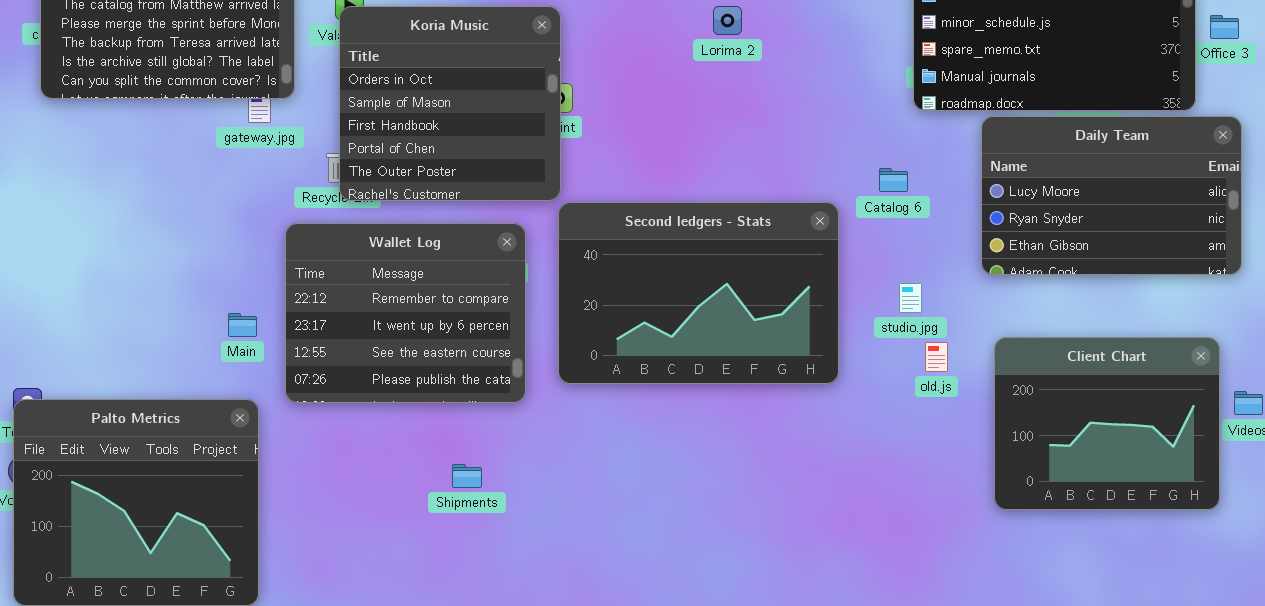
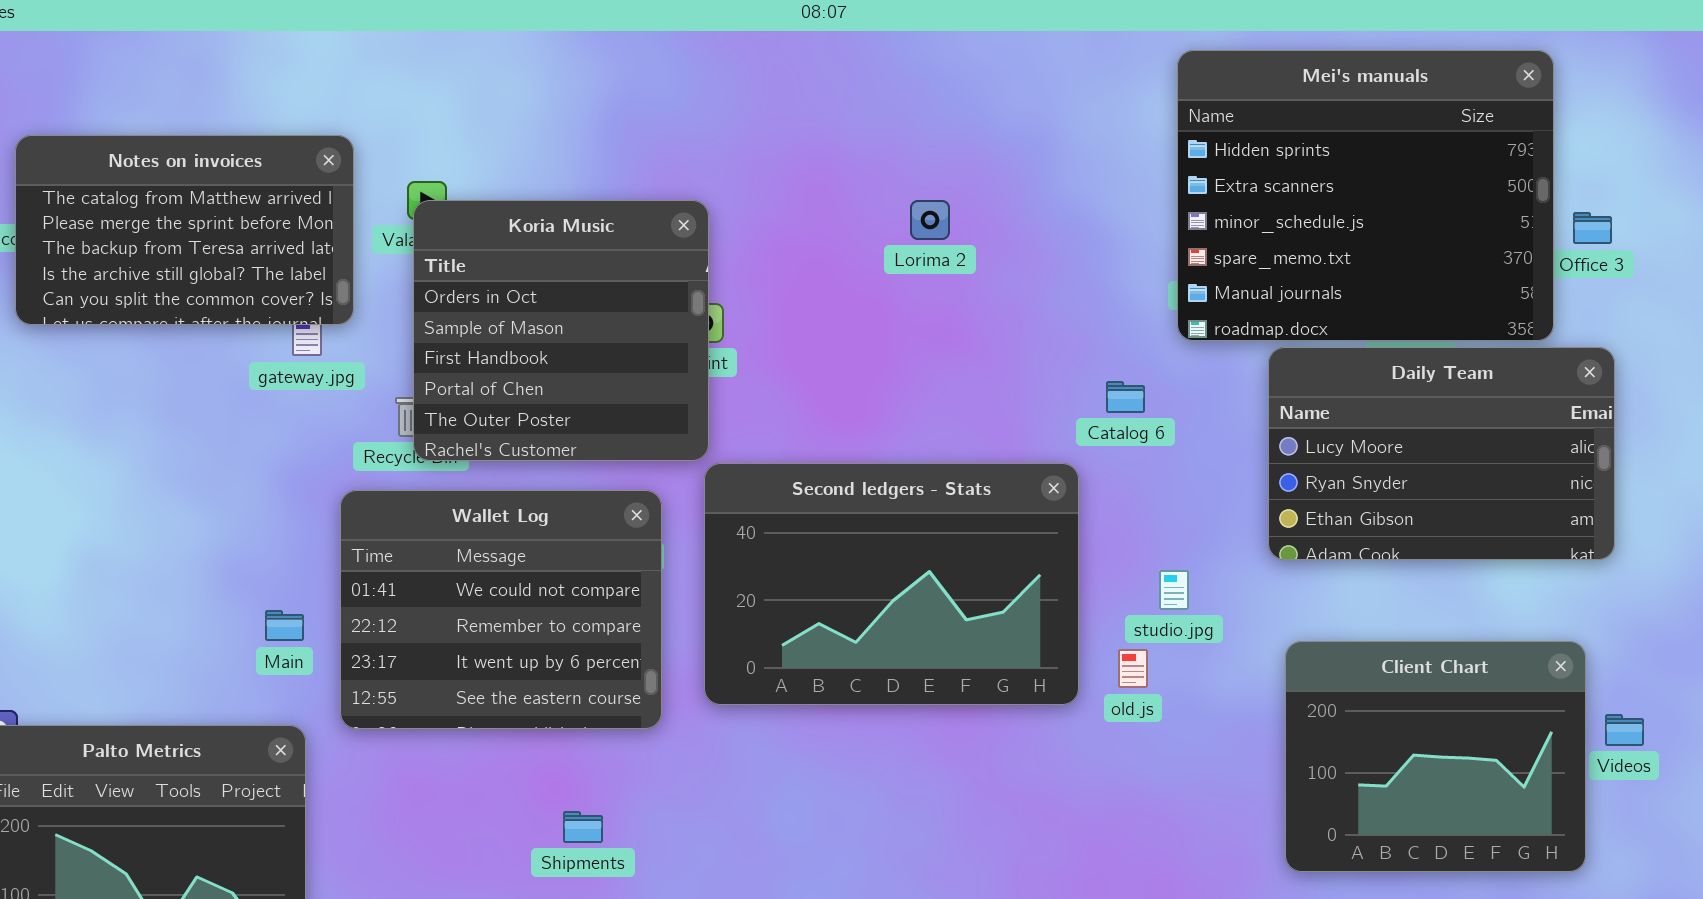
Catalog 6: [879,168,908,192] -> [1106,381,1145,413], moved
Wallet Log: [285,223,526,403] -> [340,490,662,729], scrolled up 1 row
old.js: [925,342,948,372] -> [1118,649,1148,688], moved

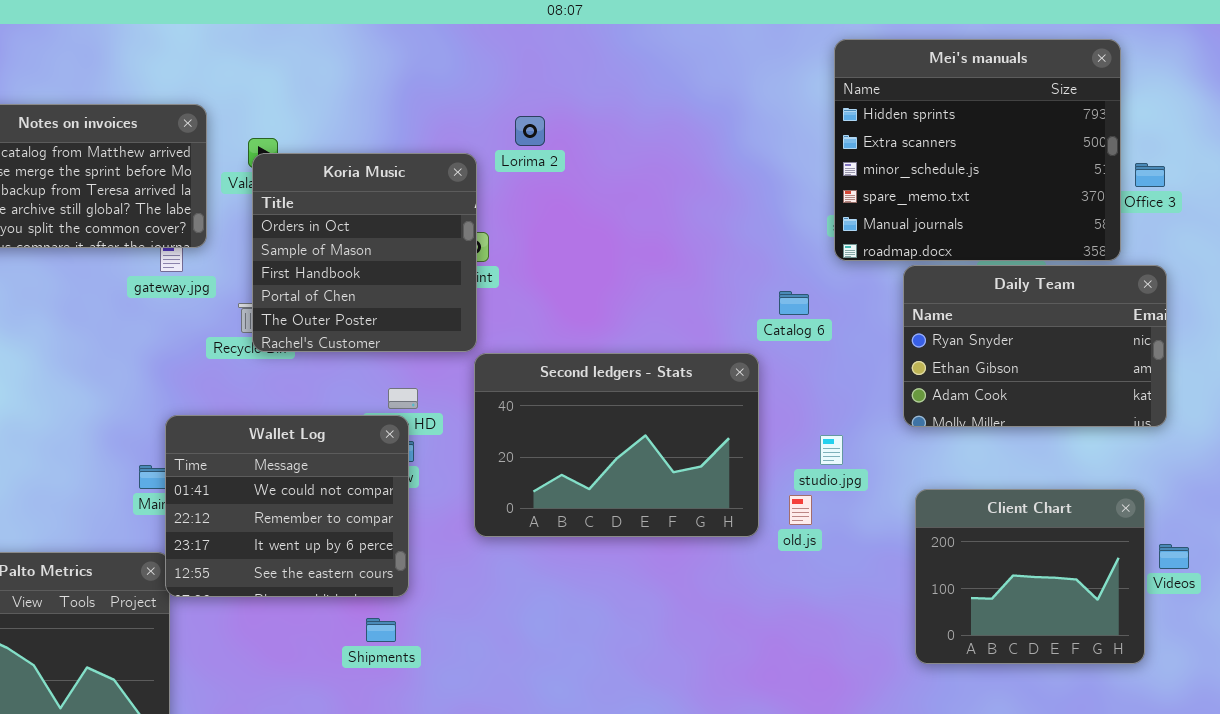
Lorima 2: [910,200,950,240] -> [515,116,545,146], moved
Daily Team: [1268,347,1615,560] -> [903,265,1167,427], scrolled down 1 row
Wallet Log: [340,490,662,729] -> [165,415,409,597], moved

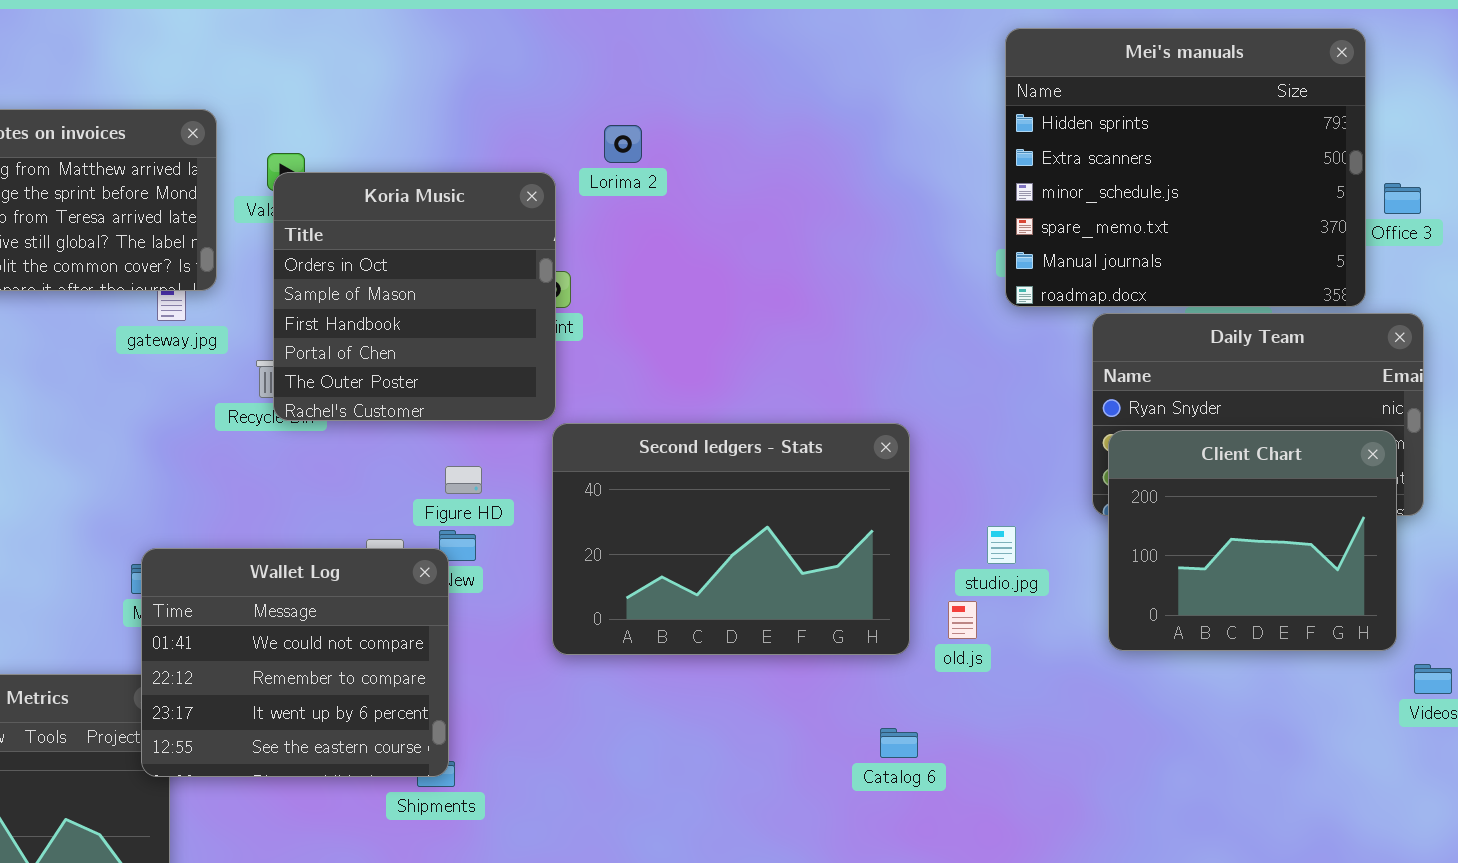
Catalog 6: [779,291,809,315] -> [880,728,918,758], moved
Wallet Log: [165,415,409,597] -> [141,548,449,777], moved
Client Chart: [915,489,1145,664] -> [1108,430,1397,651], moved

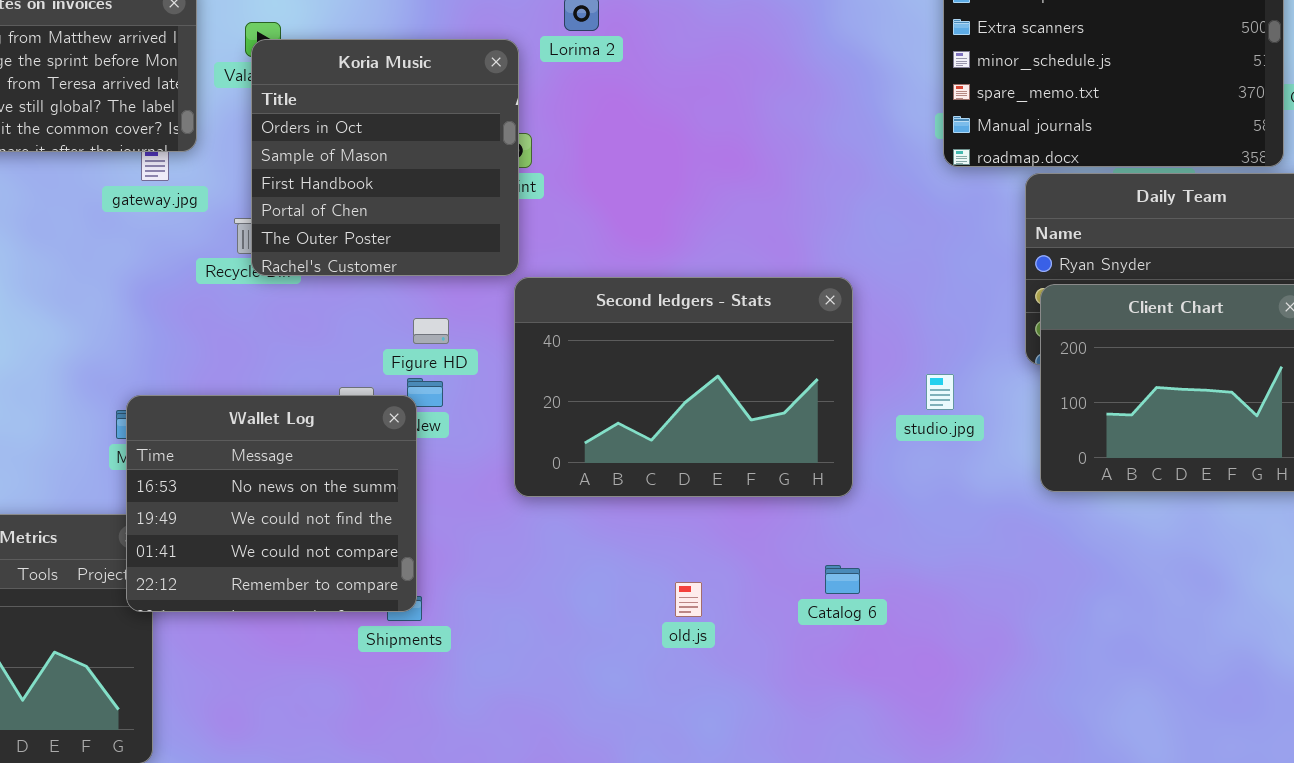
Wallet Log: [141,548,449,777] -> [126,395,417,612], scrolled up 2 rows
old.js: [948,601,977,639] -> [675,582,702,617], moved

